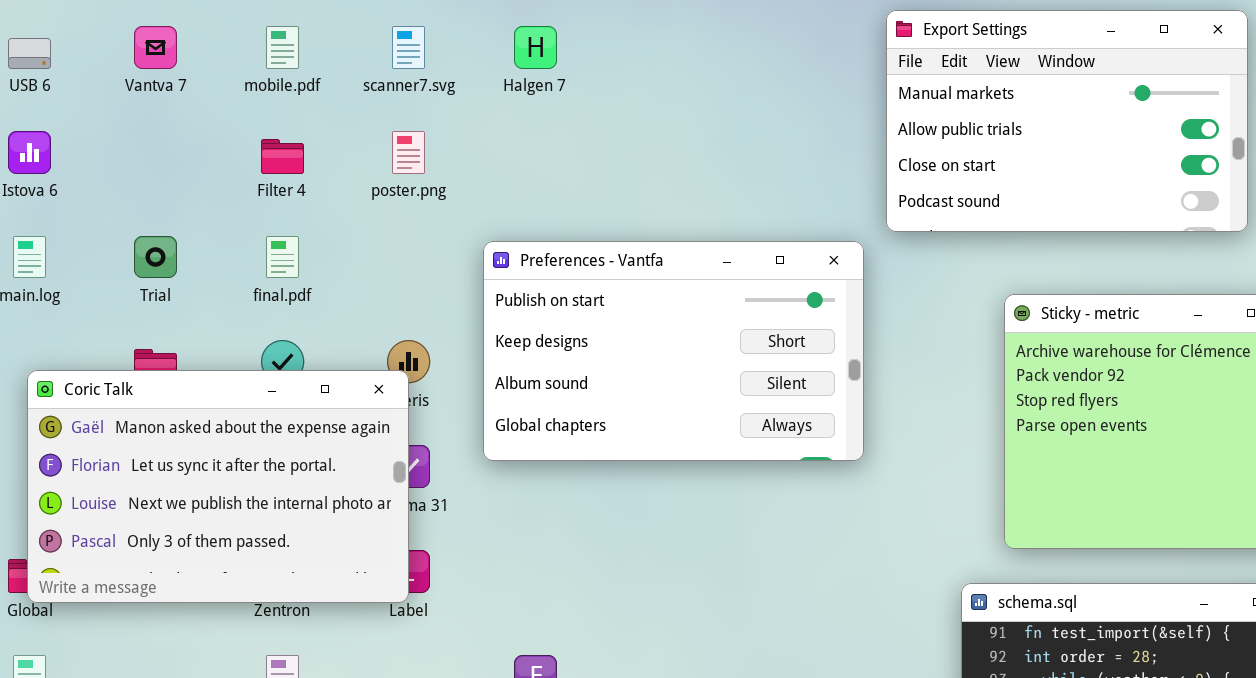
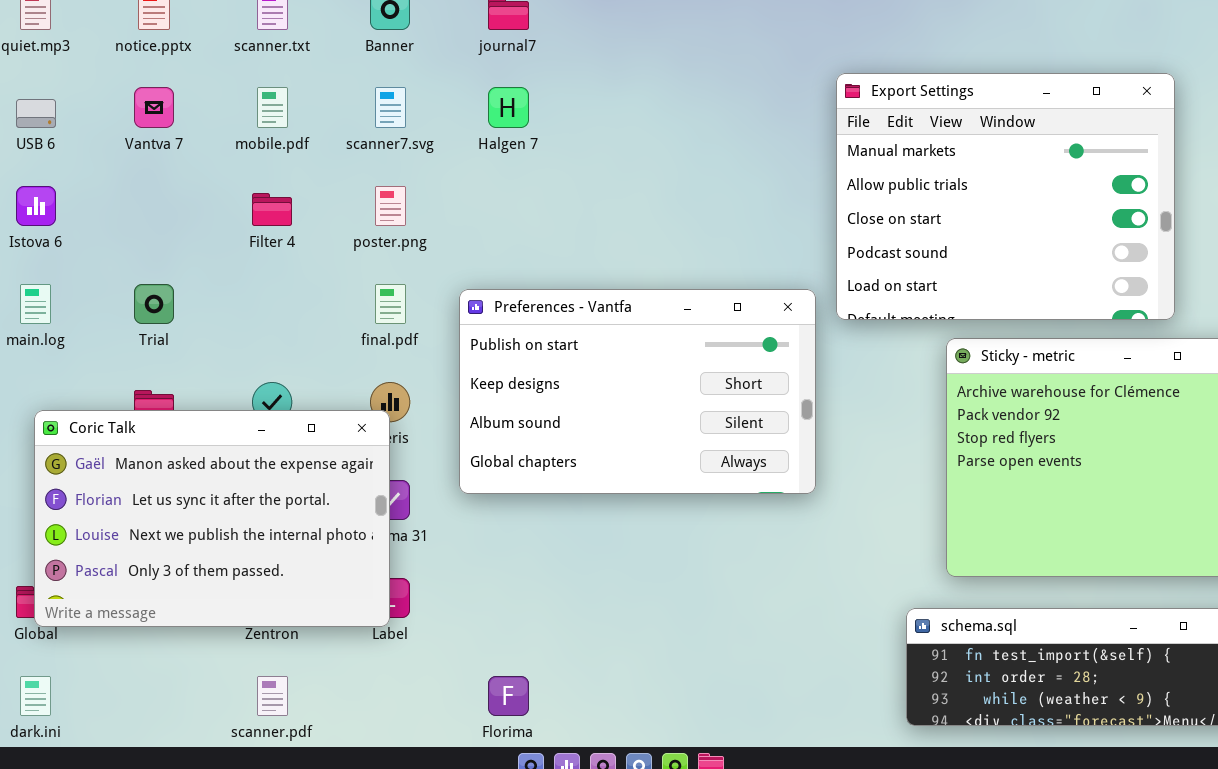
Export Settings: [886,10,1248,232] -> [836,73,1175,320], resized
final.pdf: [266,236,299,278] -> [375,284,406,324], moved

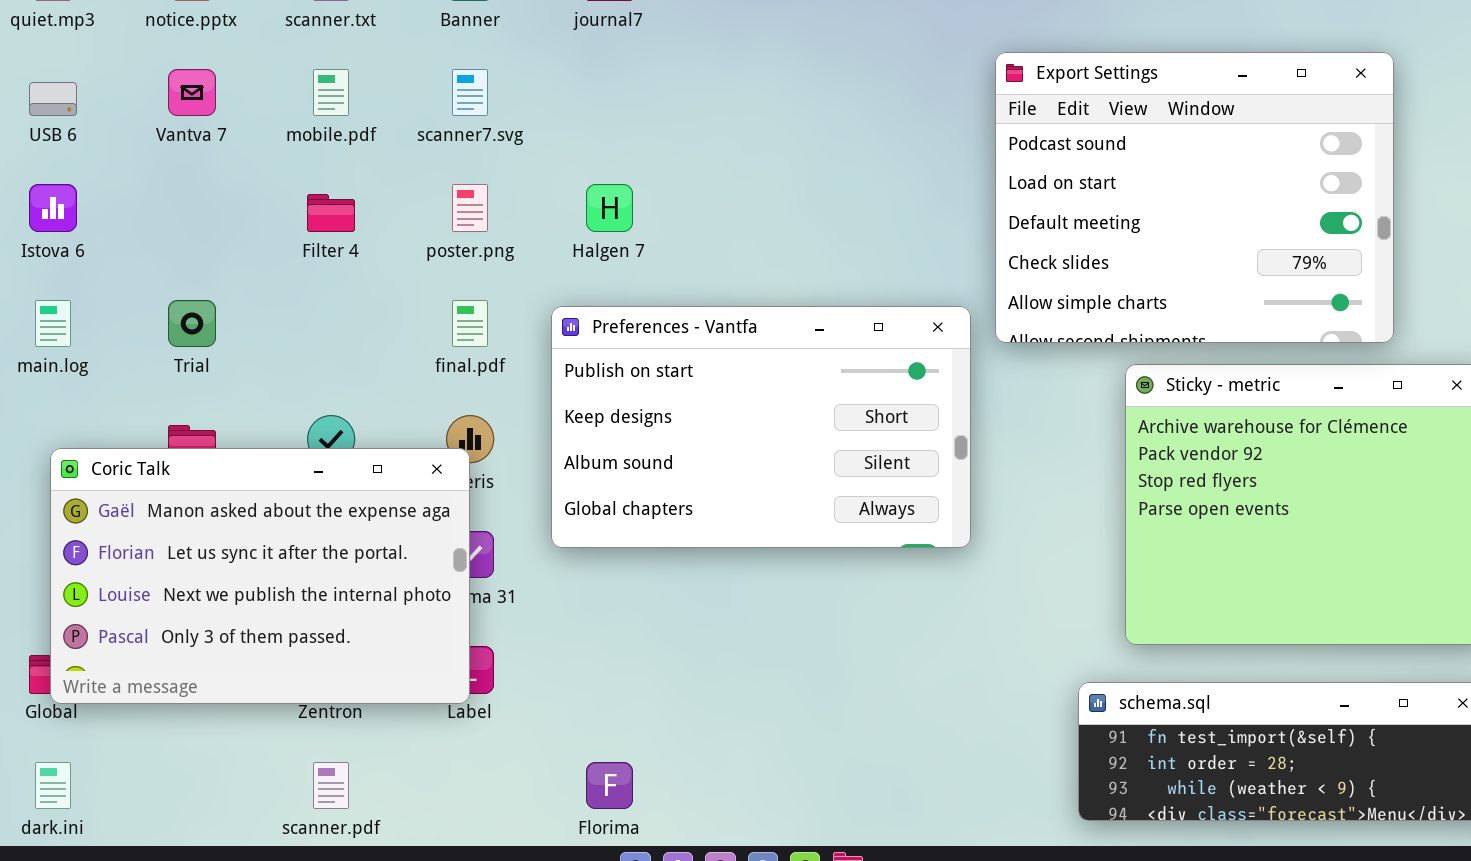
Export Settings: [836,73,1175,320] -> [995,52,1394,343], scrolled down 3 rows
Halgen 7: [488,87,529,128] -> [586,184,633,232], moved

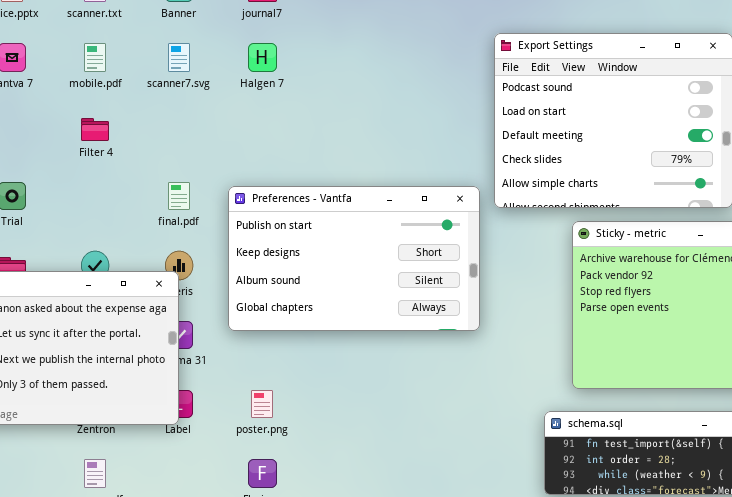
poster.png: [452,184,488,232] -> [251,390,273,418], moved
Halgen 7: [586,184,633,232] -> [248,43,277,72], moved

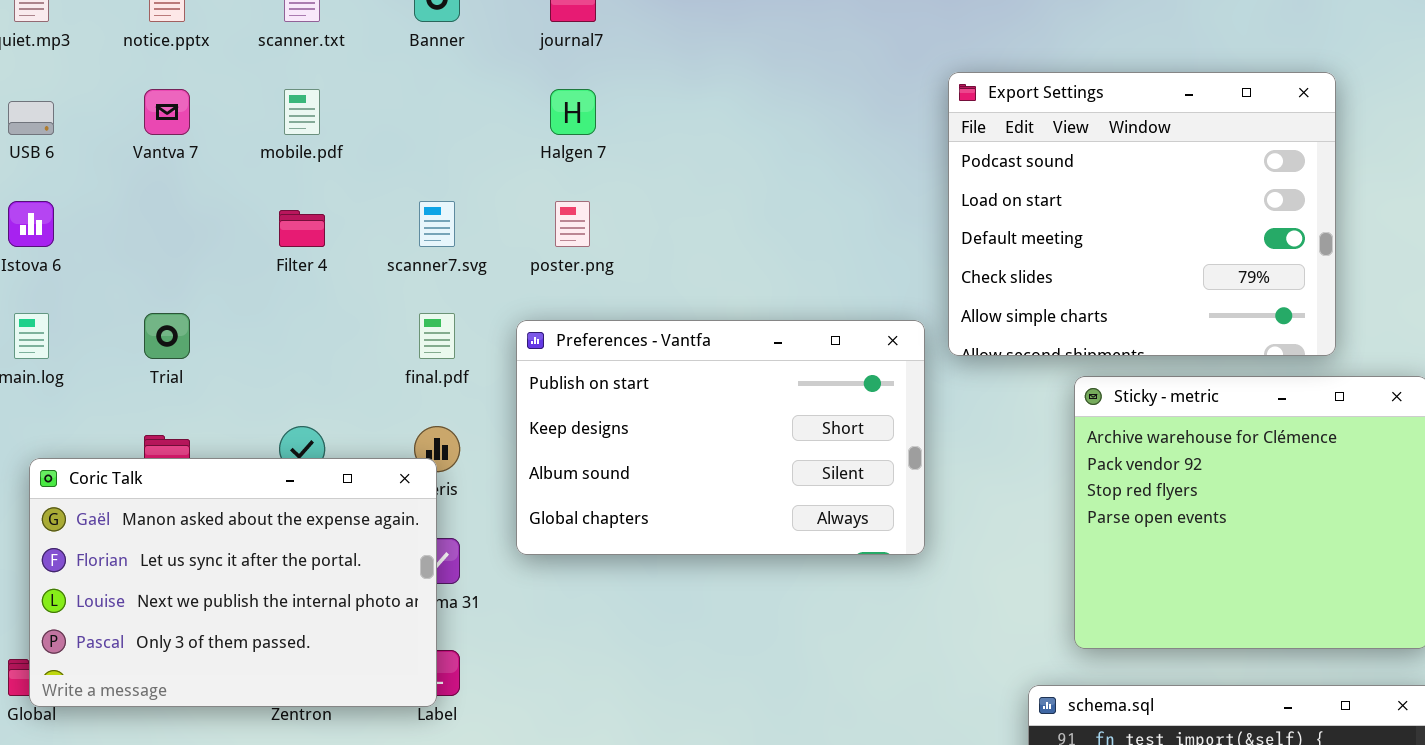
scanner7.svg: [168,43,190,72] -> [419,201,455,247], moved
poster.png: [251,390,273,418] -> [555,201,590,247], moved

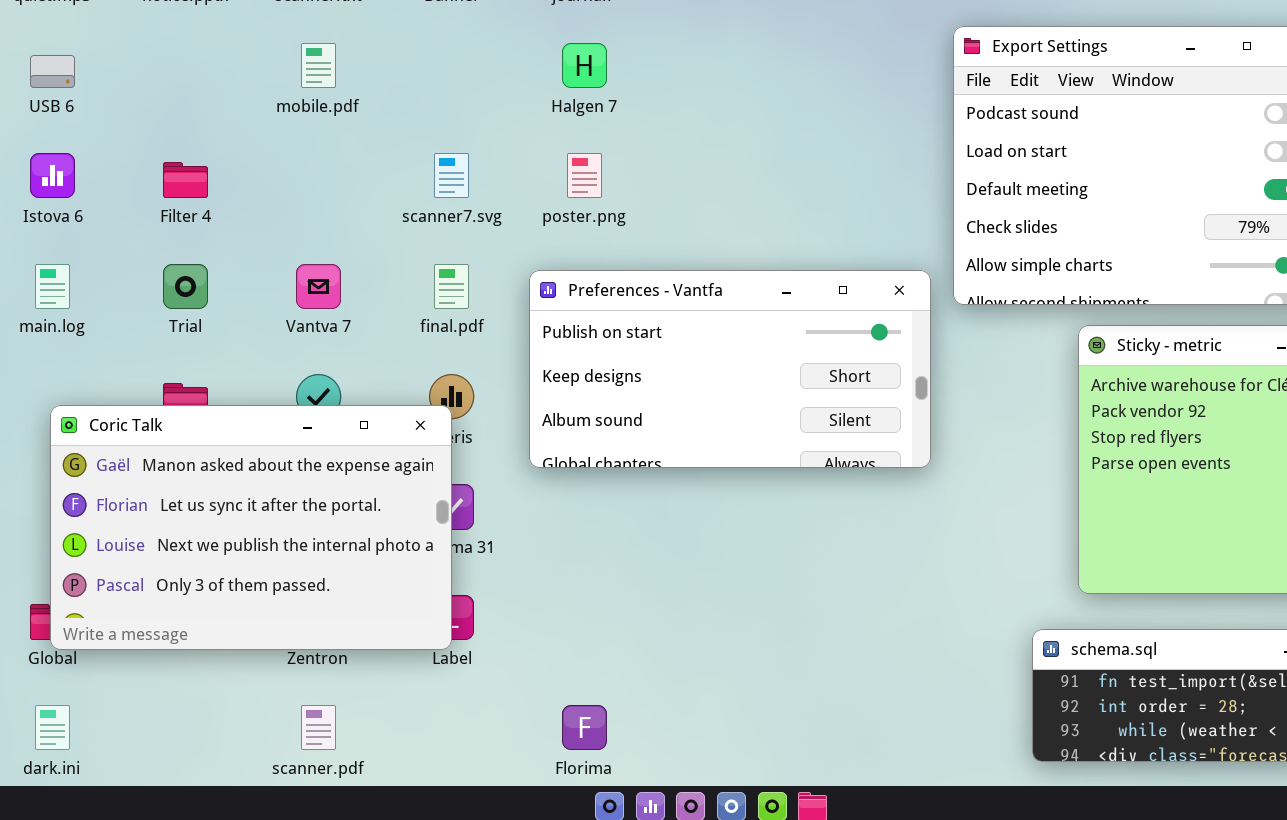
Vantva 7: [144,89,190,135] -> [296,264,341,309], moved
Filter 4: [279,210,325,247] -> [163,162,208,198], moved
Preferences - Vantfa: [516,320,925,555] -> [529,270,931,468], resized

